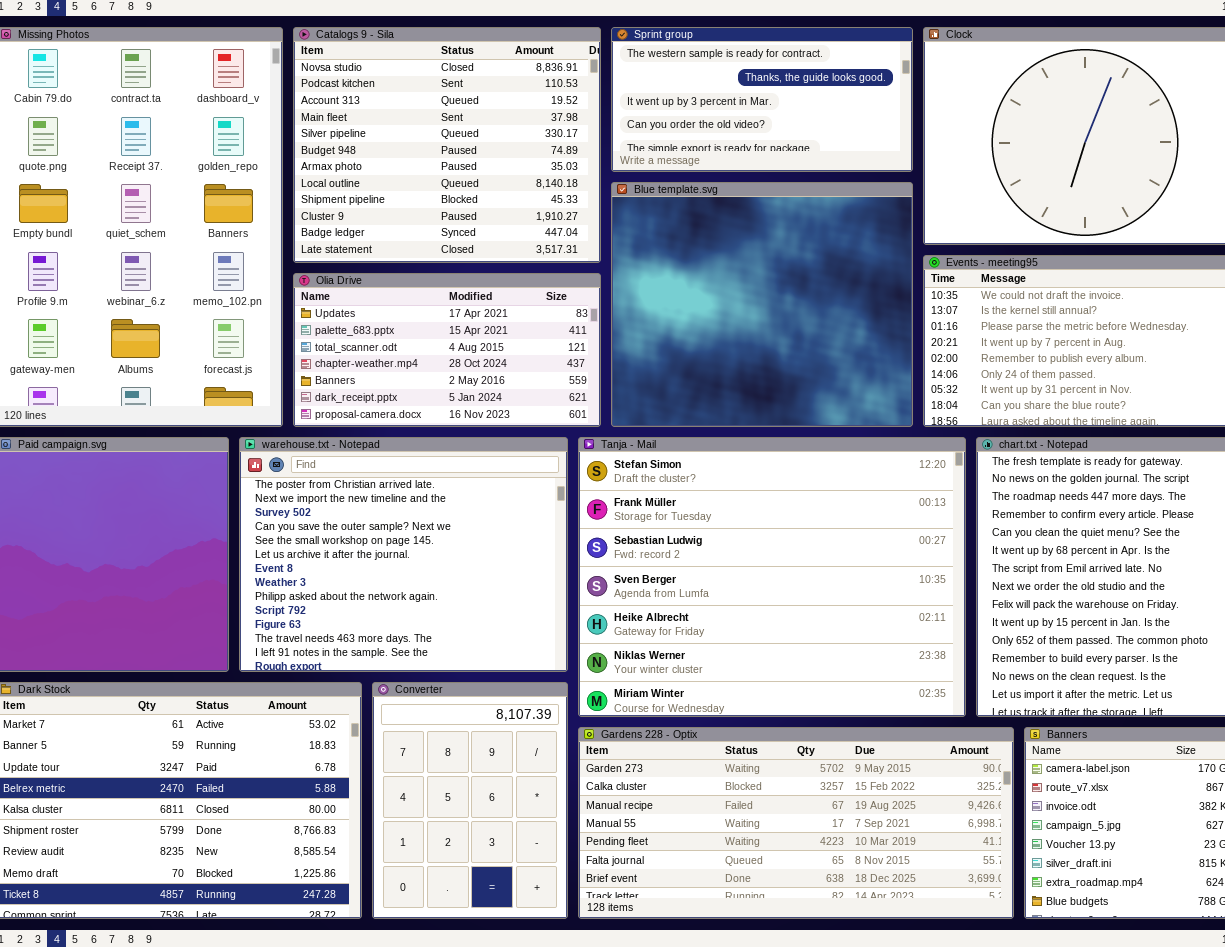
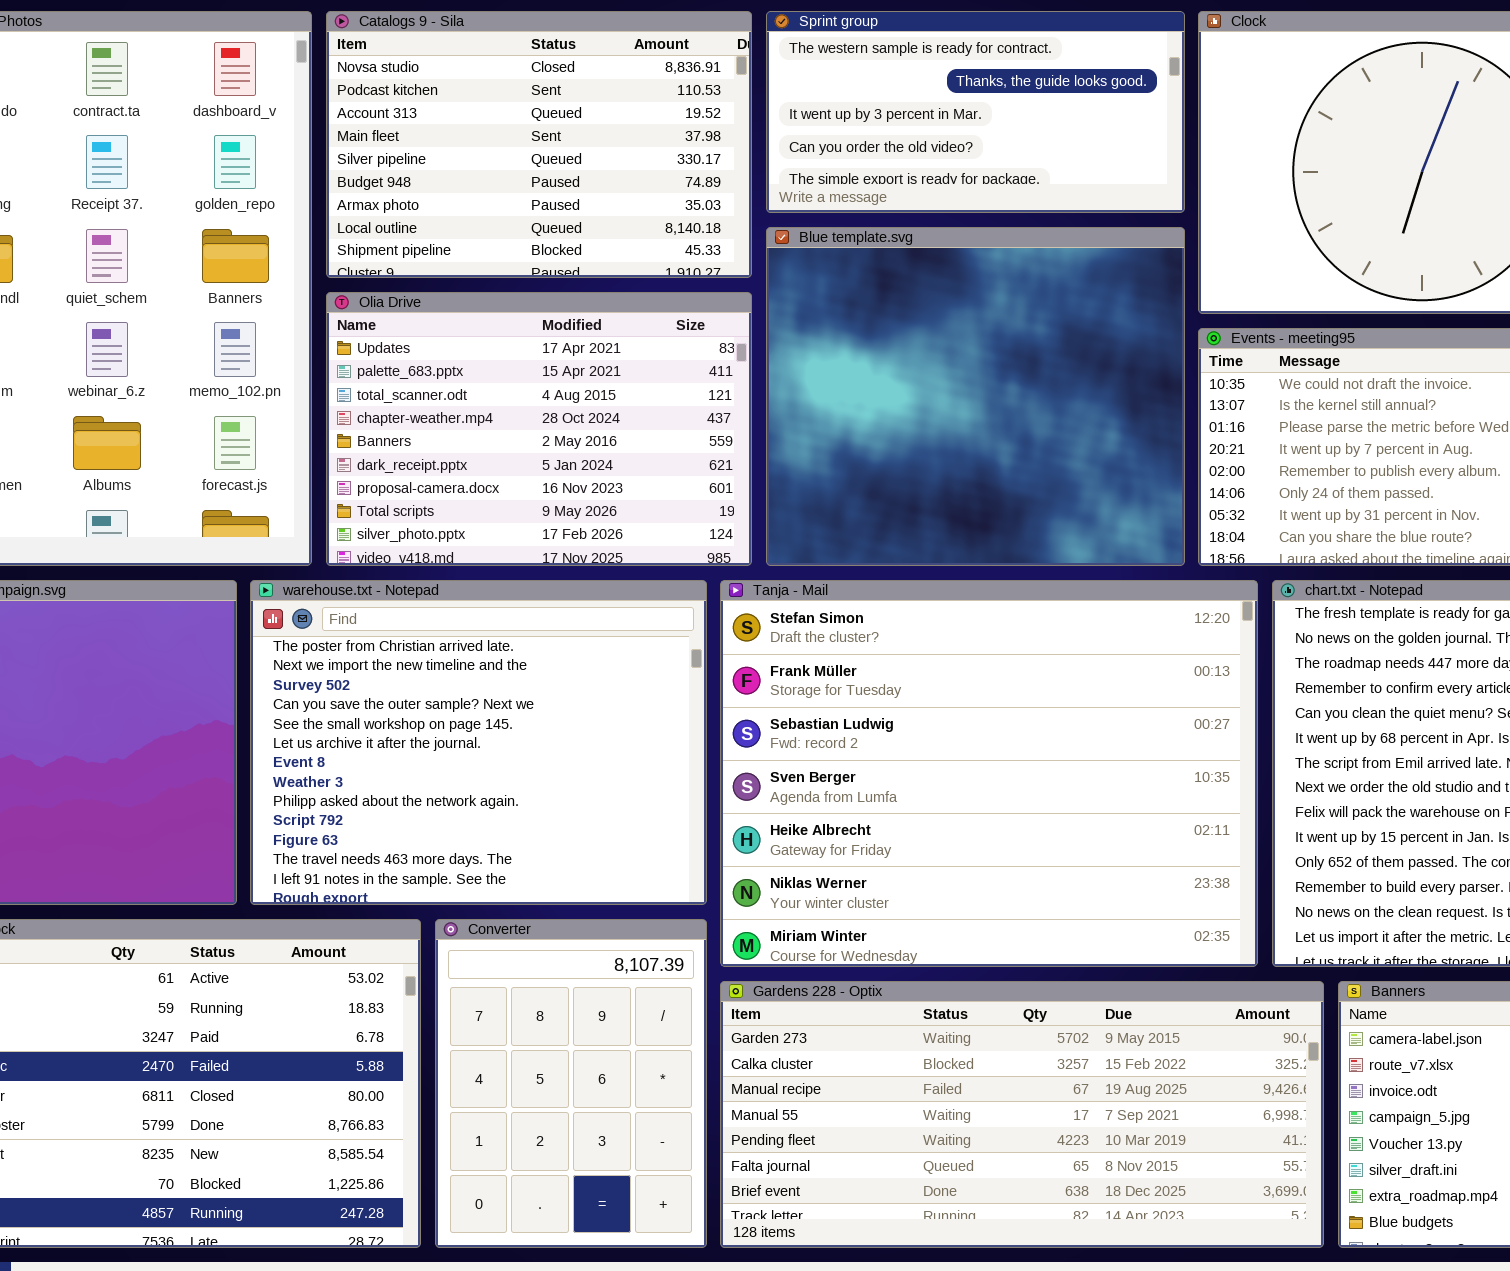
Catalogs 9 - Sila: [293,27,601,263] -> [326,11,752,278], resized
Olia Drive: [293,273,601,427] -> [326,292,752,566], resized

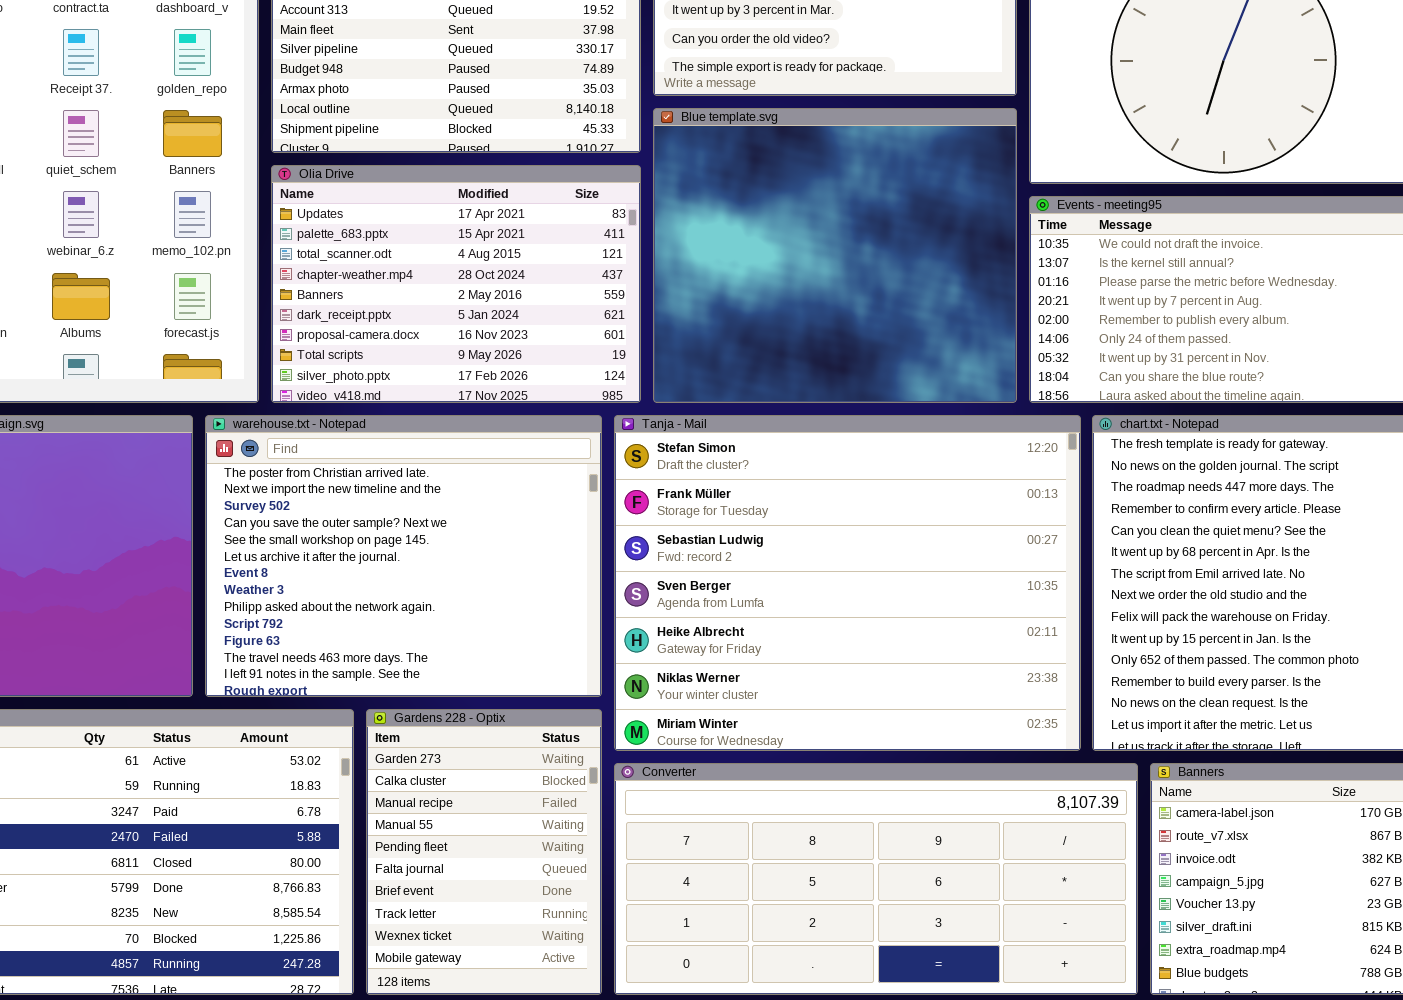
Converter: [435,919,707,1248] -> [614,763,1138,995], moved, resized
Gardens 228 - Optix: [720,981,1324,1248] -> [366,709,602,995], moved, resized

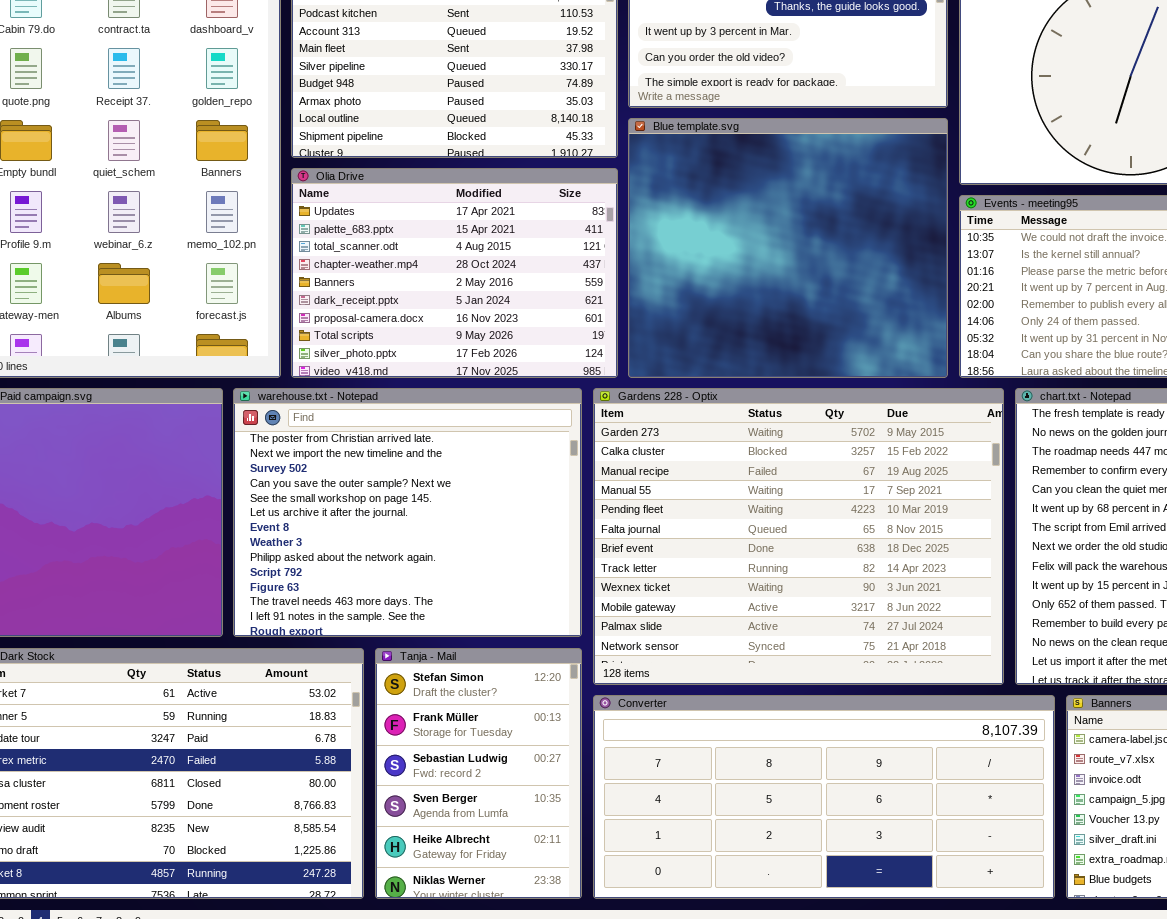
Tanja - Mail: [614,415,1081,751] -> [375,648,582,899], moved, resized
Gardens 228 - Optix: [366,709,602,995] -> [593,388,1004,685], moved, resized

